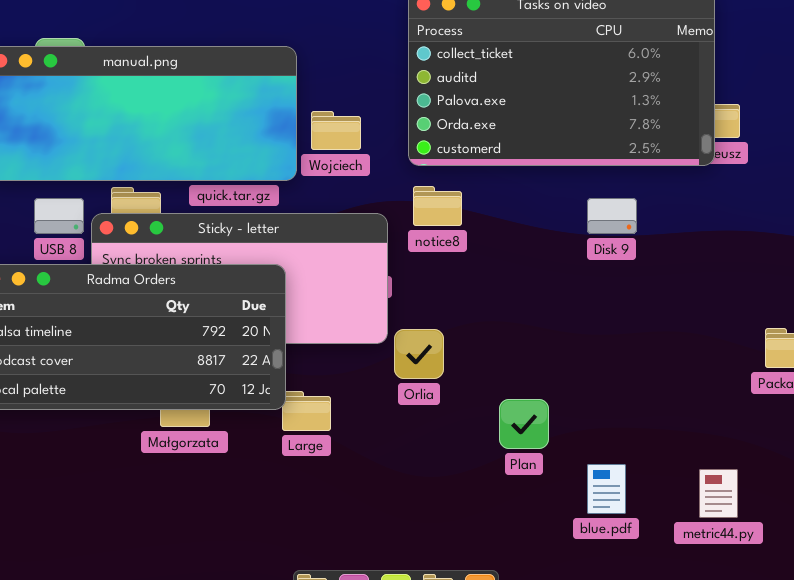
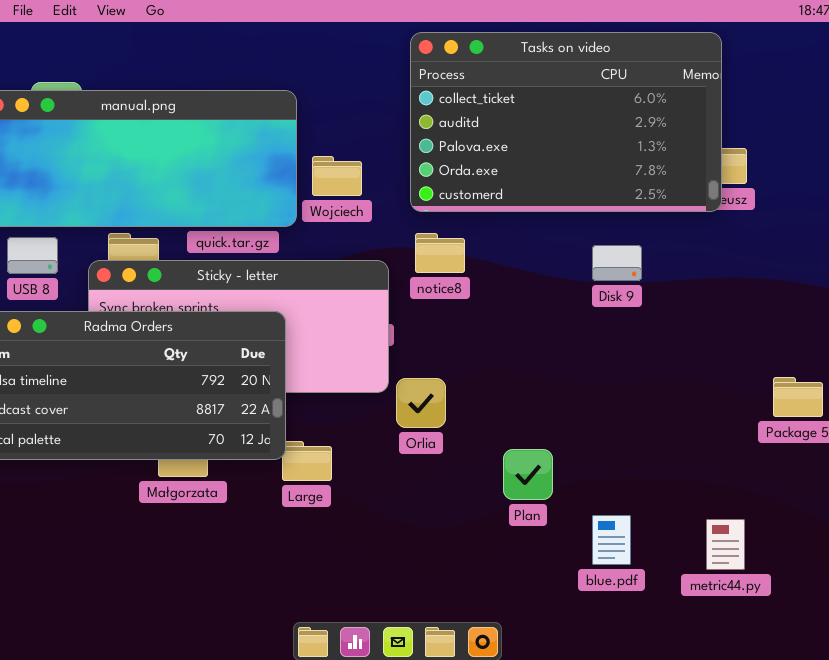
USB 8: [34,198,84,234] -> [7,237,58,274], moved

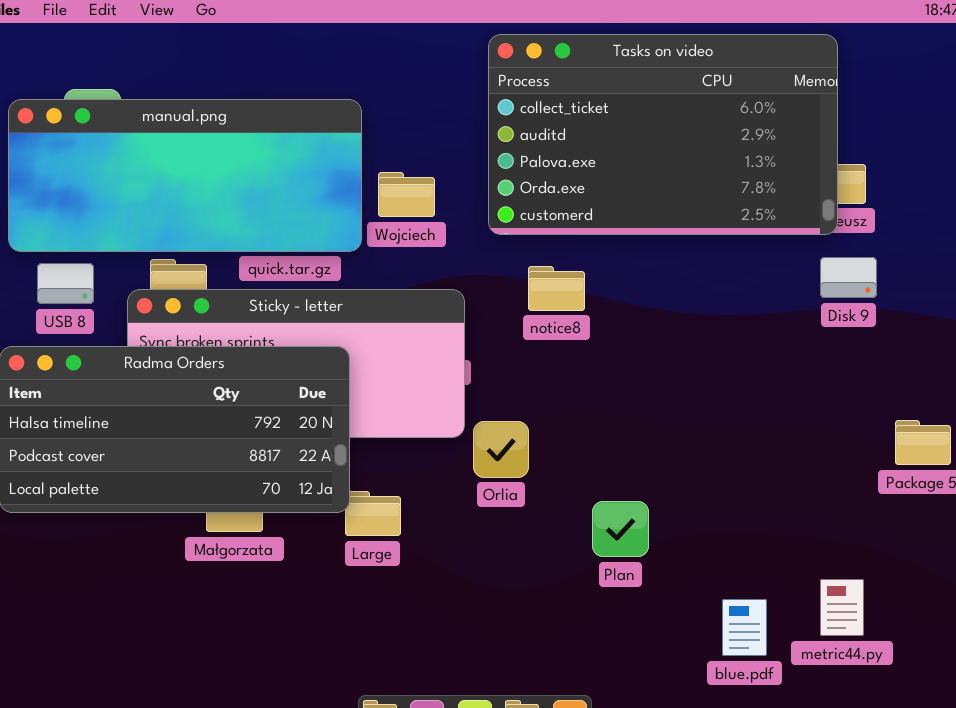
notice8: [415,233,465,273] -> [528,266,585,311], moved
Disk 9: [592,245,642,281] -> [820,257,877,298], moved
blue.pdf: [592,515,631,565] -> [722,599,767,656], moved

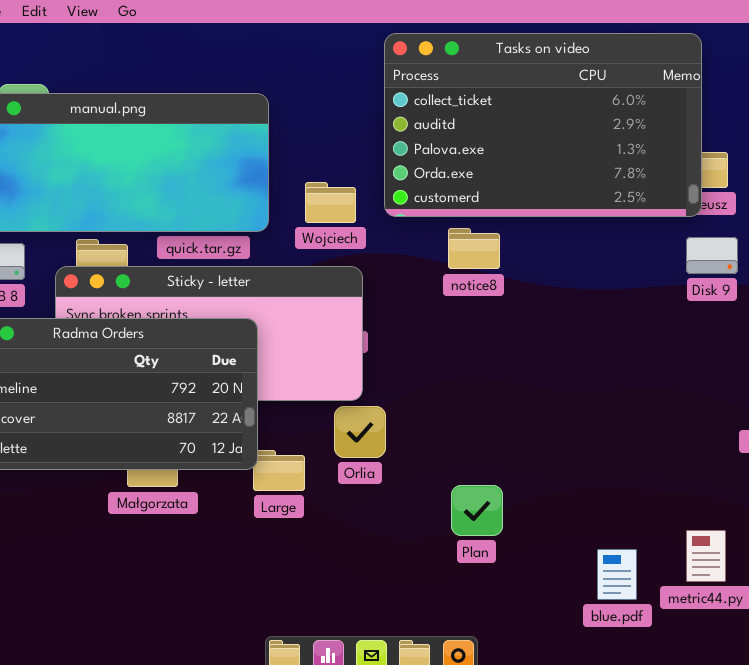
Wojciech: [378,172,435,217] -> [305,182,356,223], moved
notice8: [528,266,585,311] -> [448,228,500,269], moved
Orlia: [473,421,529,478] -> [334,406,386,458], moved
Plan: [592,501,649,557] -> [451,485,503,536], moved

